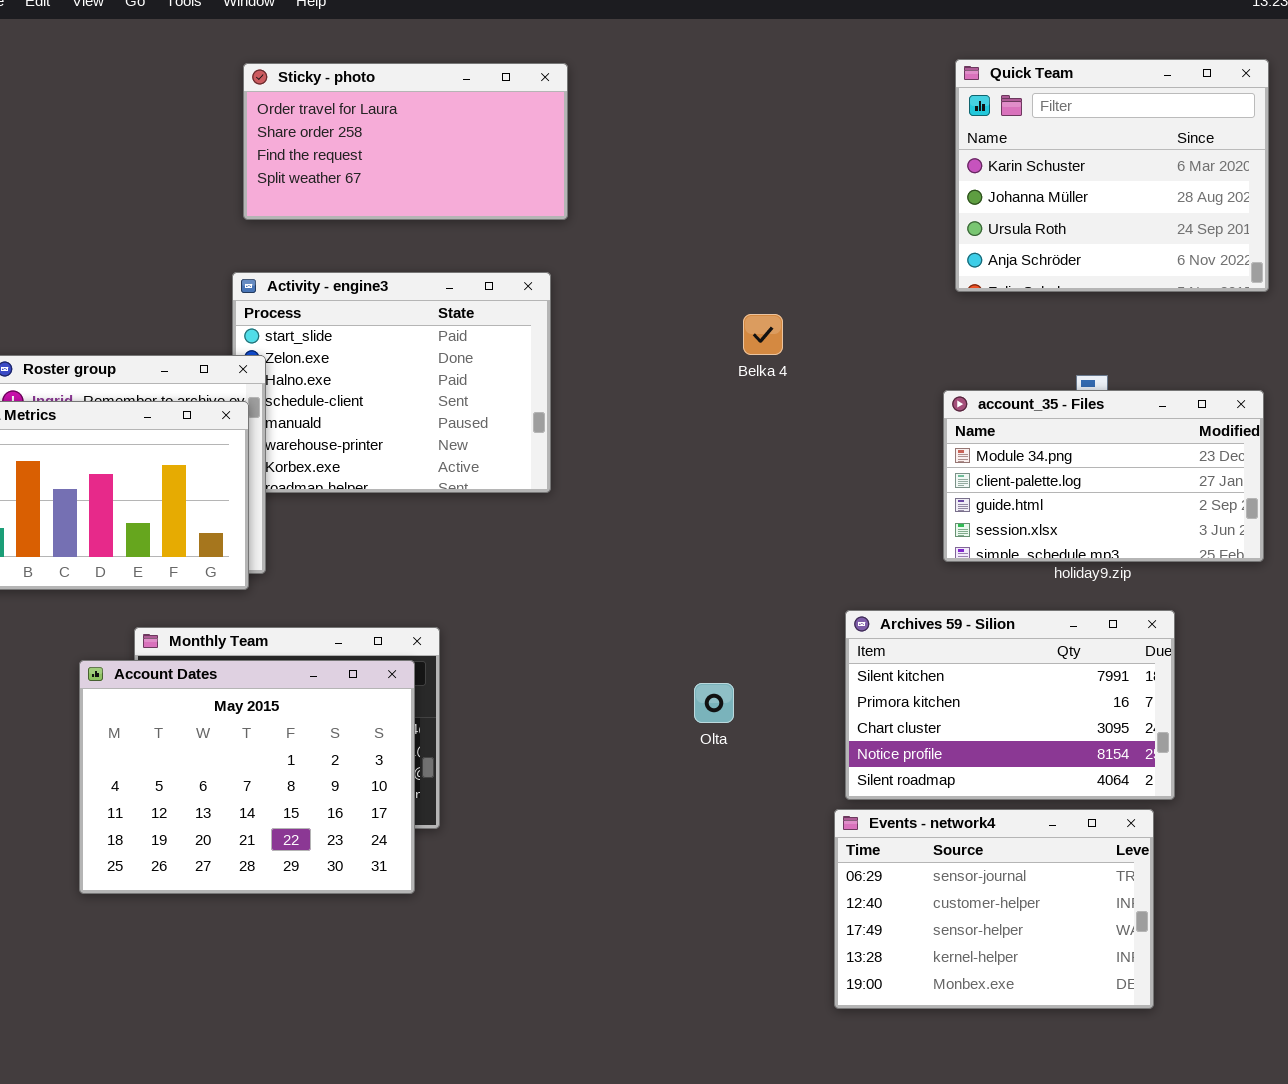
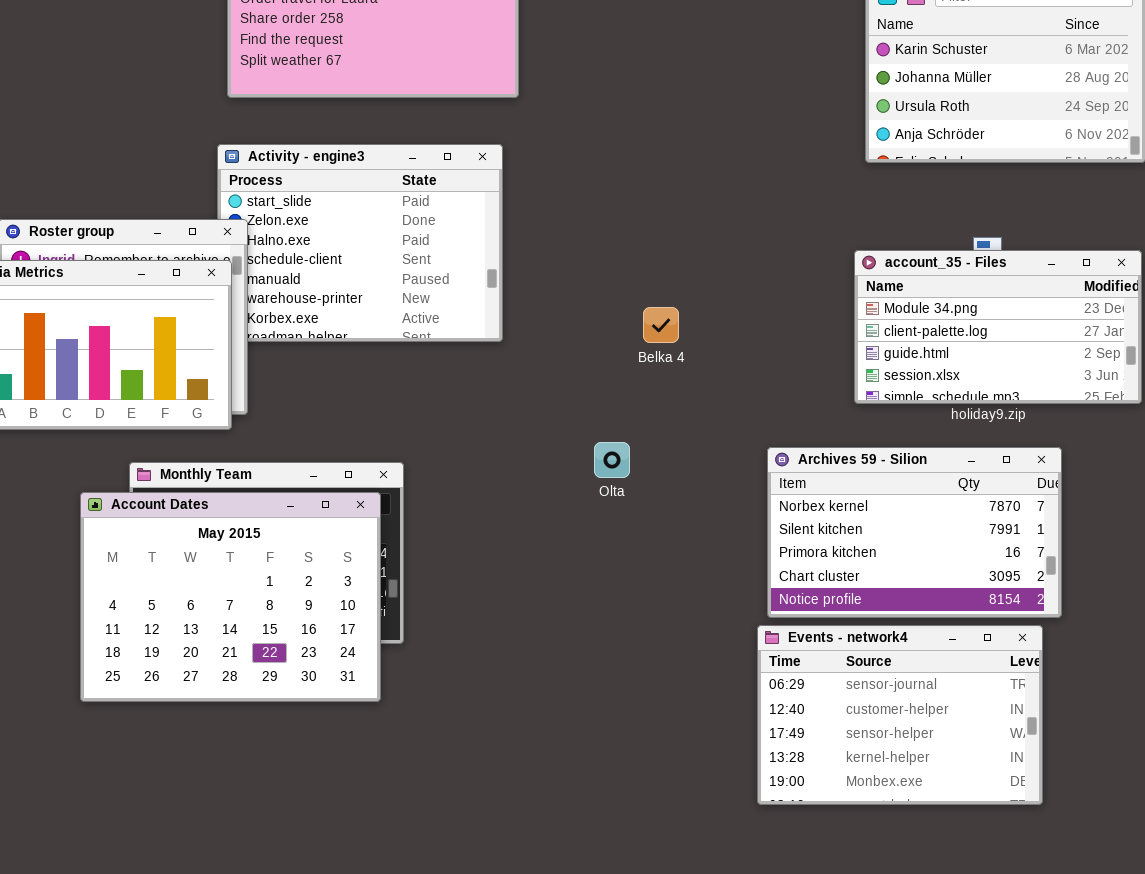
Belka 4: [743,314,783,355] -> [643,307,679,343], moved
Archives 59 - Silion: [845,610,1175,800] -> [767,447,1062,618], scrolled up 1 row
Olta: [694,683,734,723] -> [594,442,630,478], moved

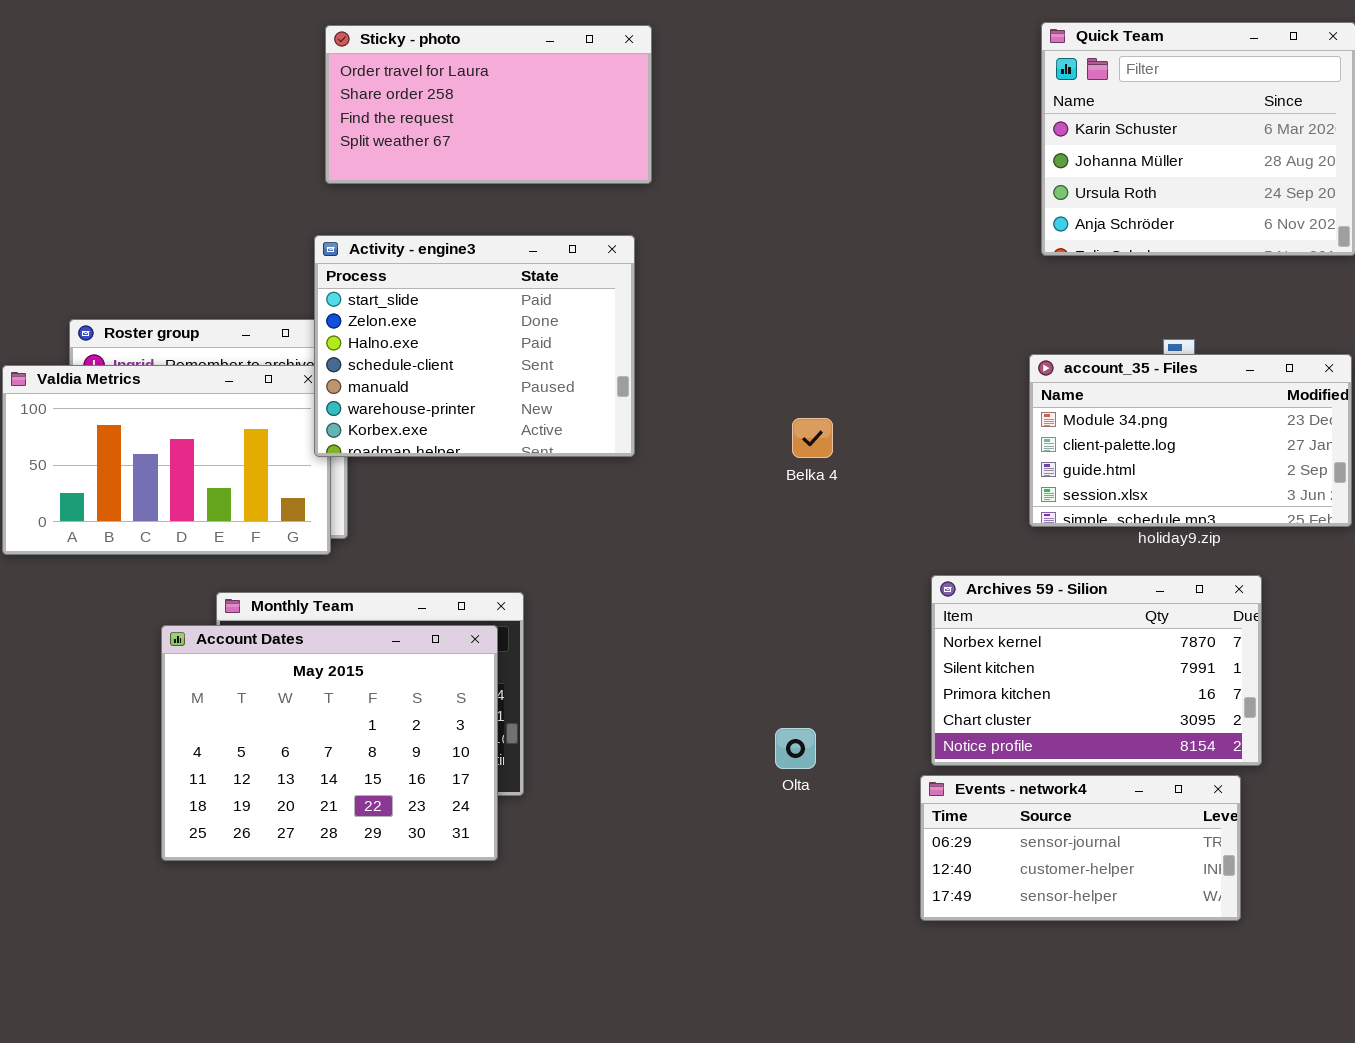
Activity - engine3: [217,144,503,342] -> [314,235,635,457], raised
Olta: [594,442,630,478] -> [775,728,816,769], moved
Events - network4: [757,625,1043,805] -> [920,775,1241,921], resized

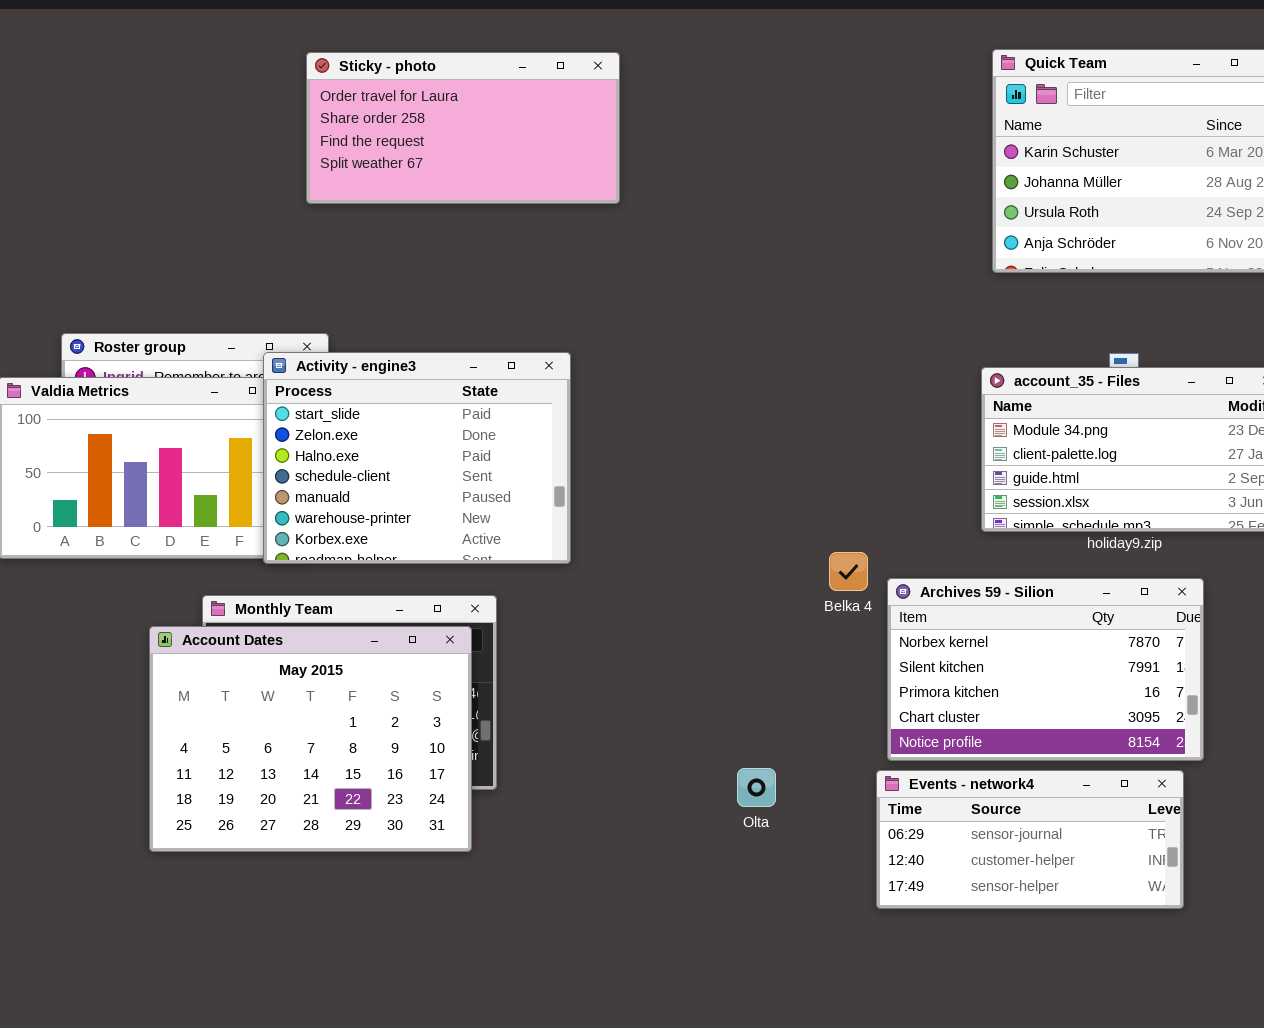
Activity - engine3: [314,235,635,457] -> [263,352,571,564], moved
Belka 4: [792,418,833,458] -> [829,552,868,591], moved
Olta: [775,728,816,769] -> [737,768,776,807], moved

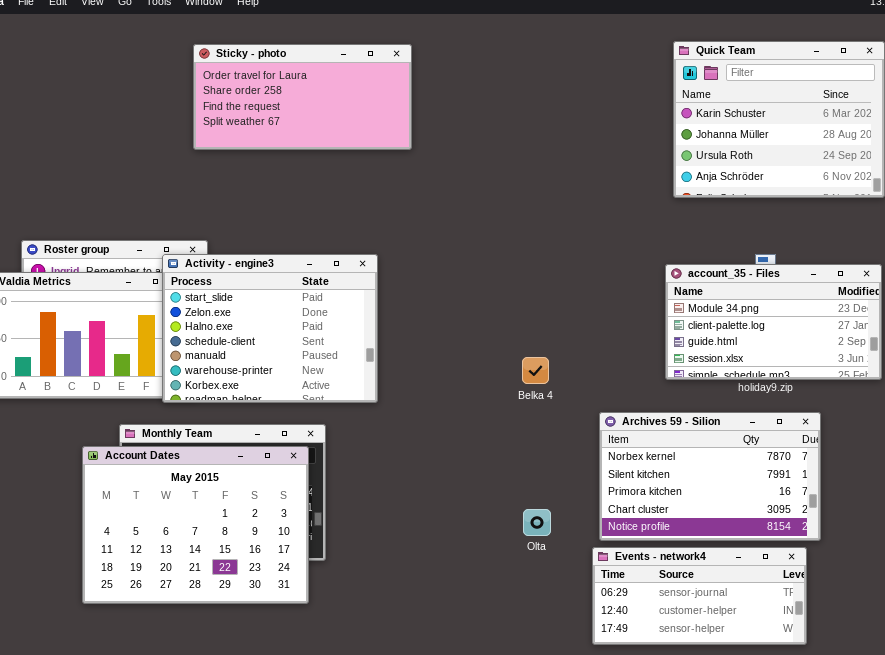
Belka 4: [829,552,868,591] -> [522,357,549,384], moved
Olta: [737,768,776,807] -> [523,509,551,536], moved

